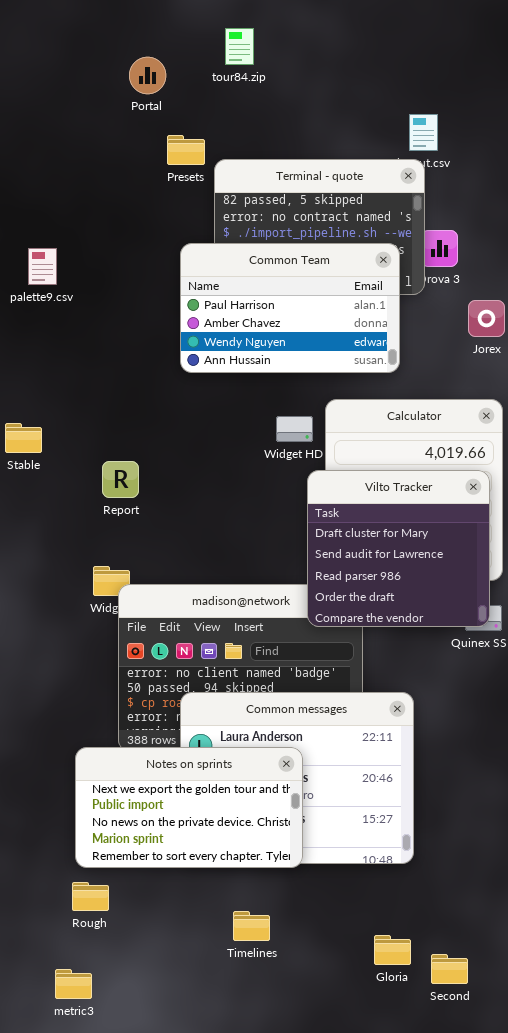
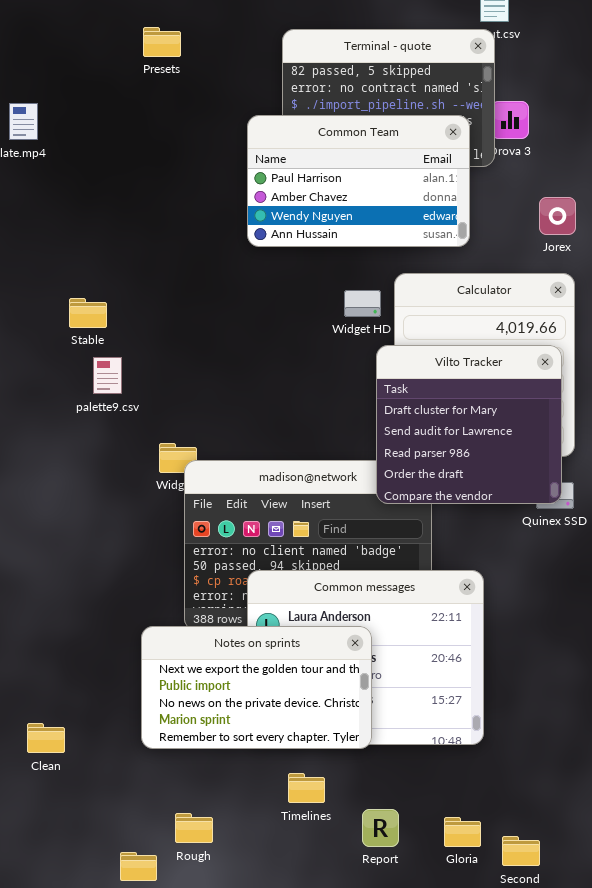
Presets: [167,135,205,165] -> [143,27,181,57], moved
palette9.csv: [28,248,57,285] -> [93,357,122,394], moved
Jorex: [468,300,505,337] -> [539,197,576,235], moved
Report: [102,461,139,498] -> [362,809,399,847], moved
Rough: [72,882,109,911] -> [175,813,213,843], moved
Timelines: [233,911,270,941] -> [288,773,325,803], moved

